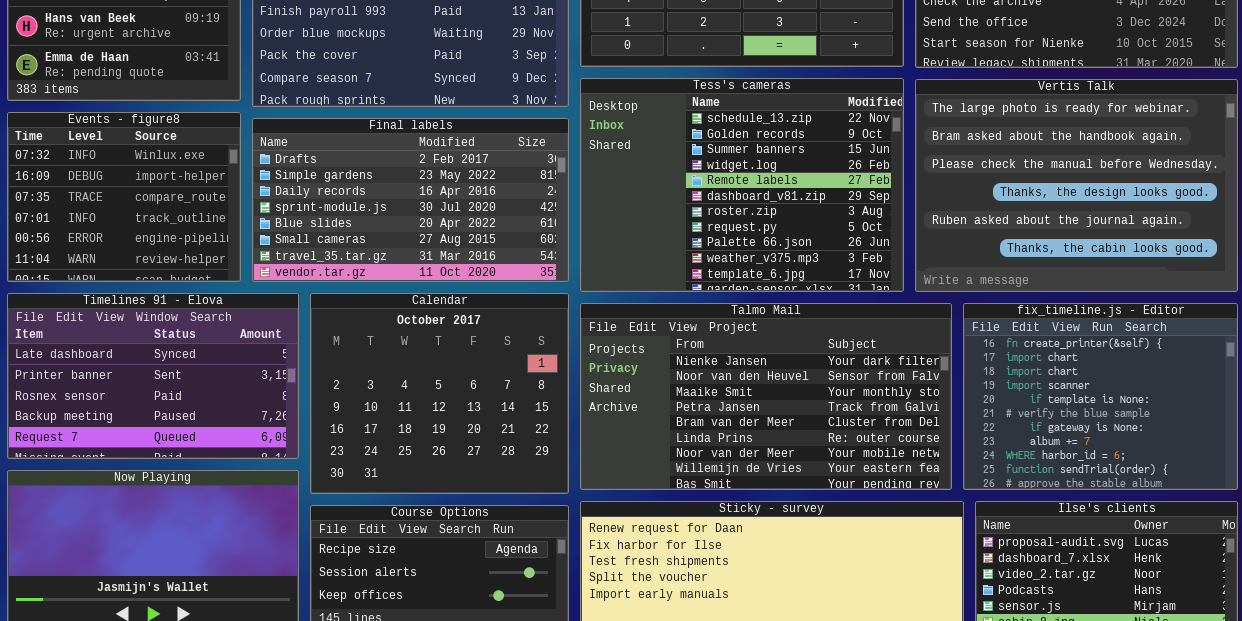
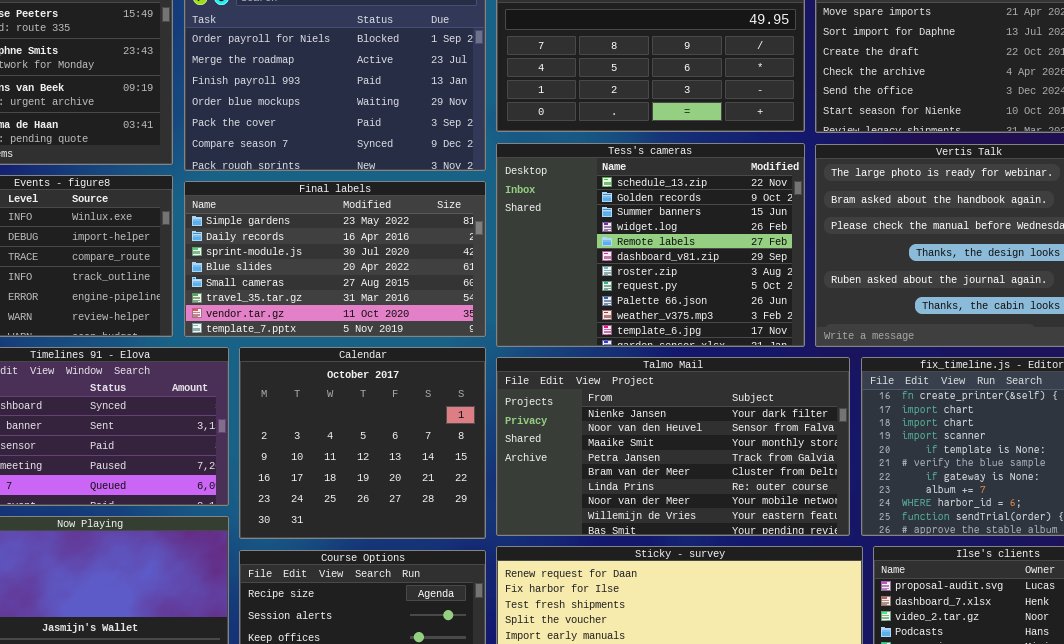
Final labels: [252,118,569,282] -> [184,181,486,337], scrolled down 1 row

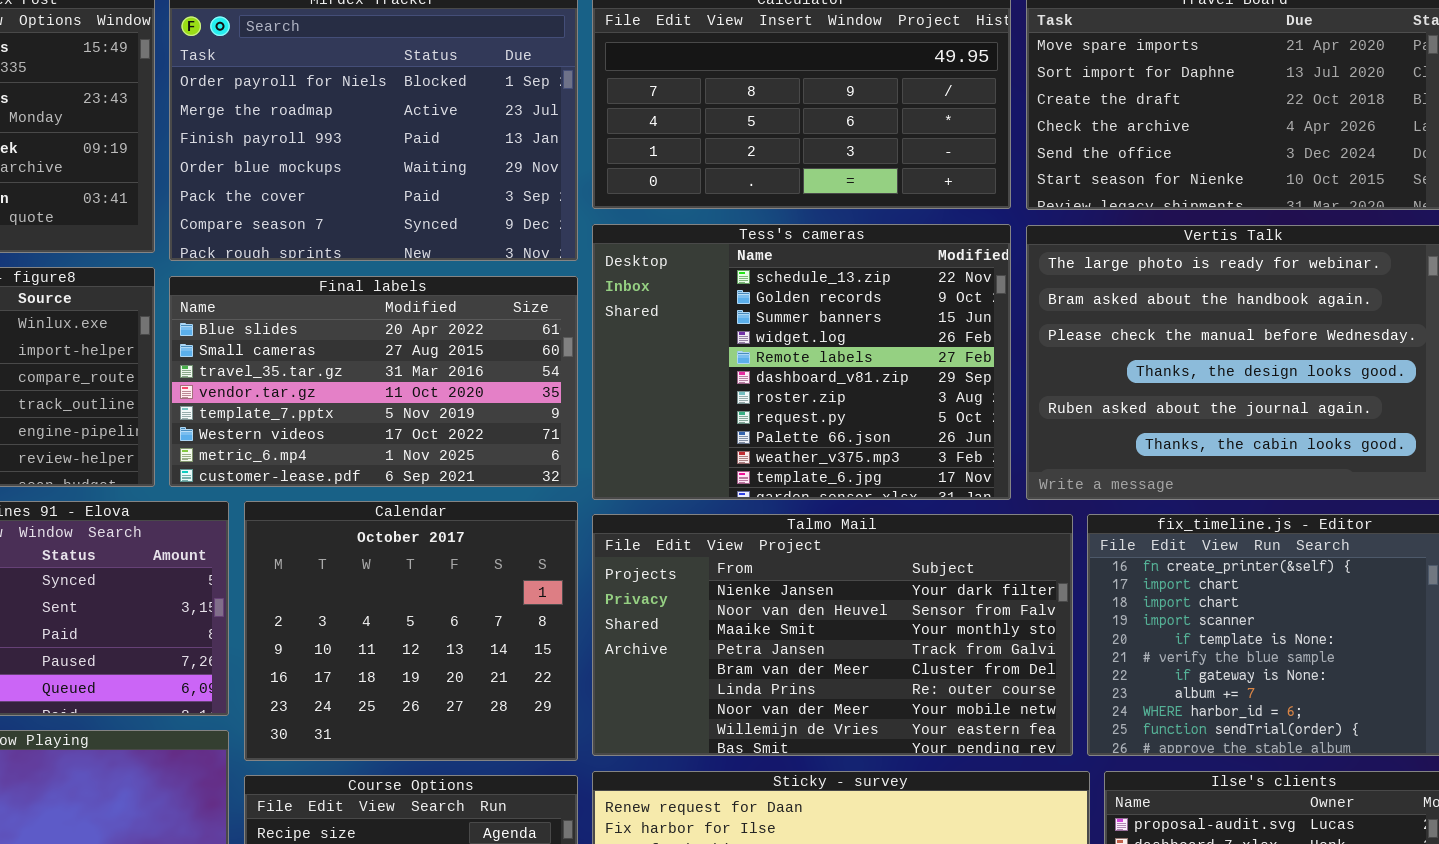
Final labels: [184,181,486,337] -> [169,276,578,487], scrolled down 3 rows

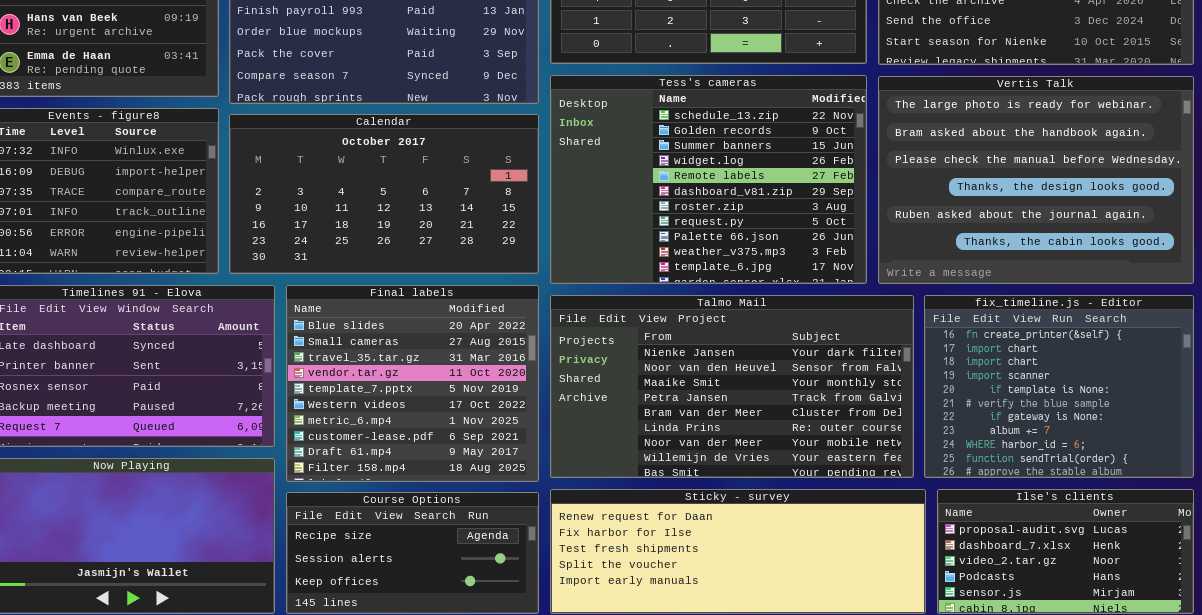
Final labels: [169,276,578,487] -> [286,285,539,482], moved, resized
Calendar: [244,501,578,761] -> [229,114,539,274], moved, resized

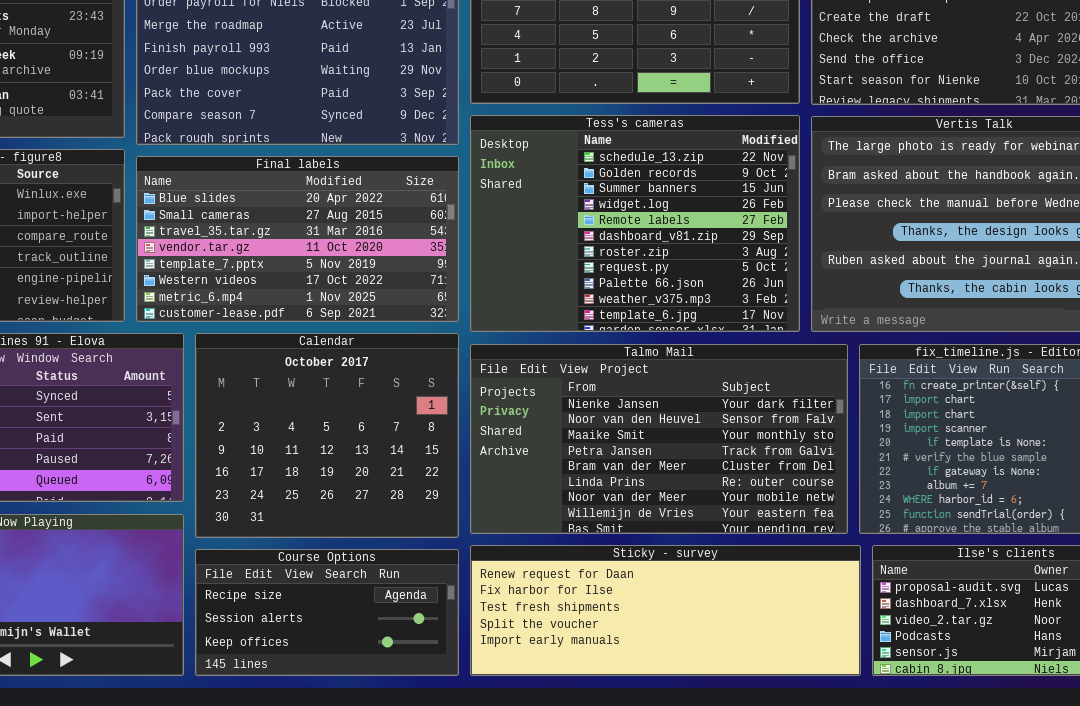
Calendar: [229,114,539,274] -> [195,333,459,538], moved, resized
Final labels: [286,285,539,482] -> [136,156,459,322], moved, resized

